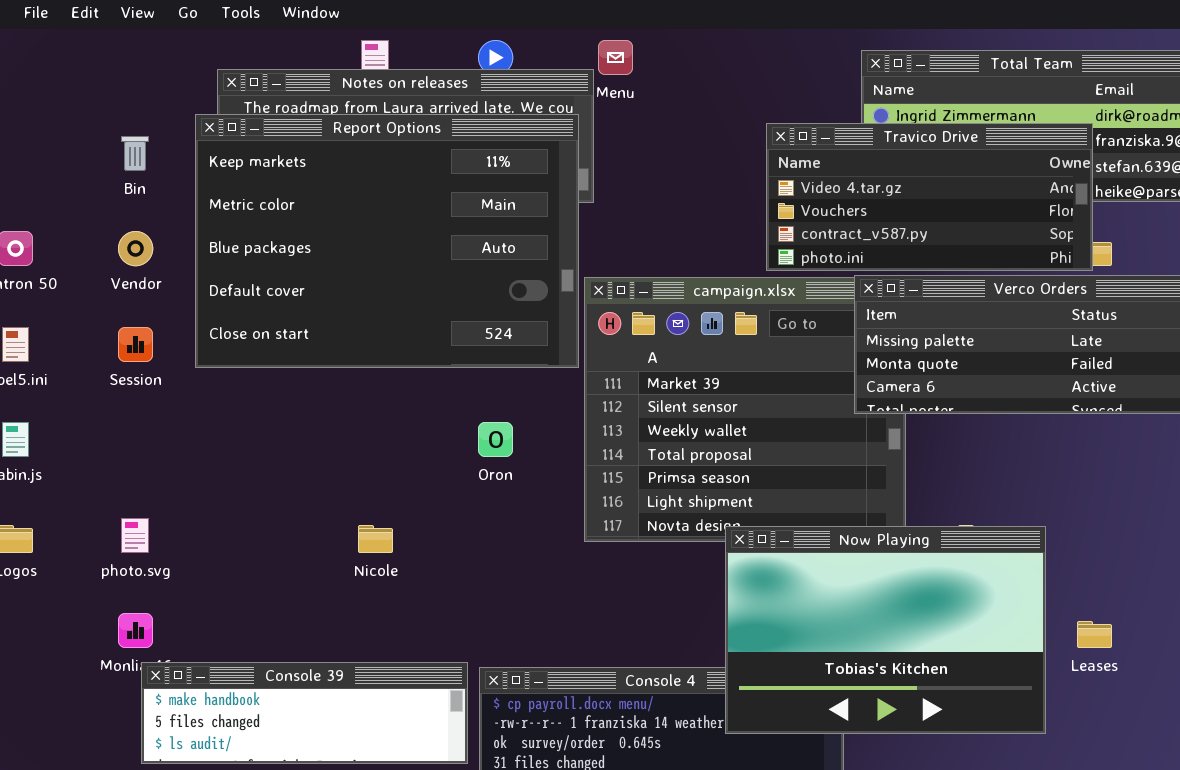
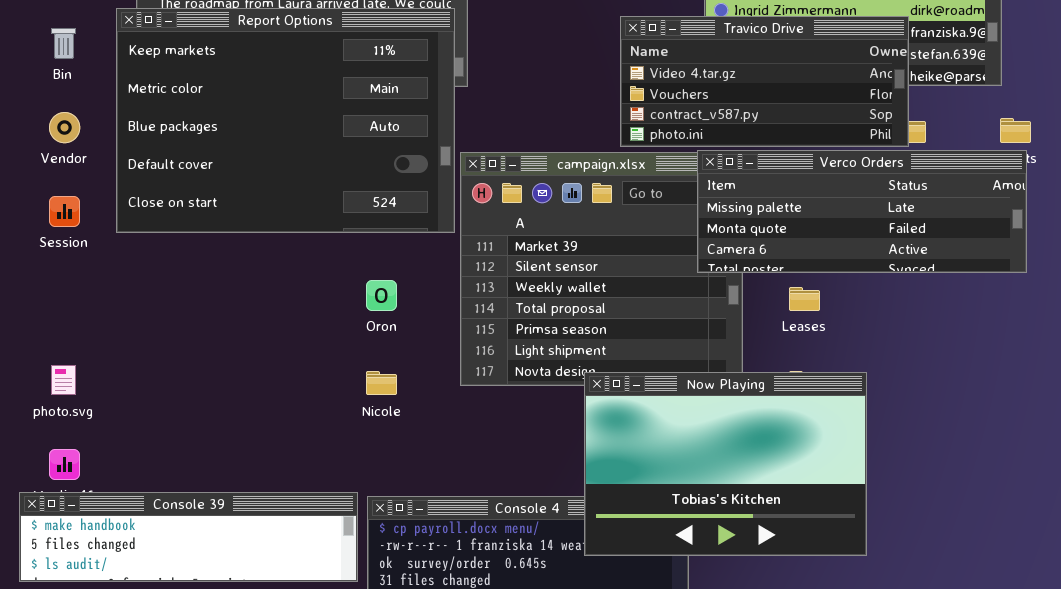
Nicole: [358,525,393,553] -> [366,371,397,395], moved
Leases: [1077,621,1112,648] -> [789,287,820,311], moved
Console 39: [141,662,468,764] -> [19,492,358,582], resized

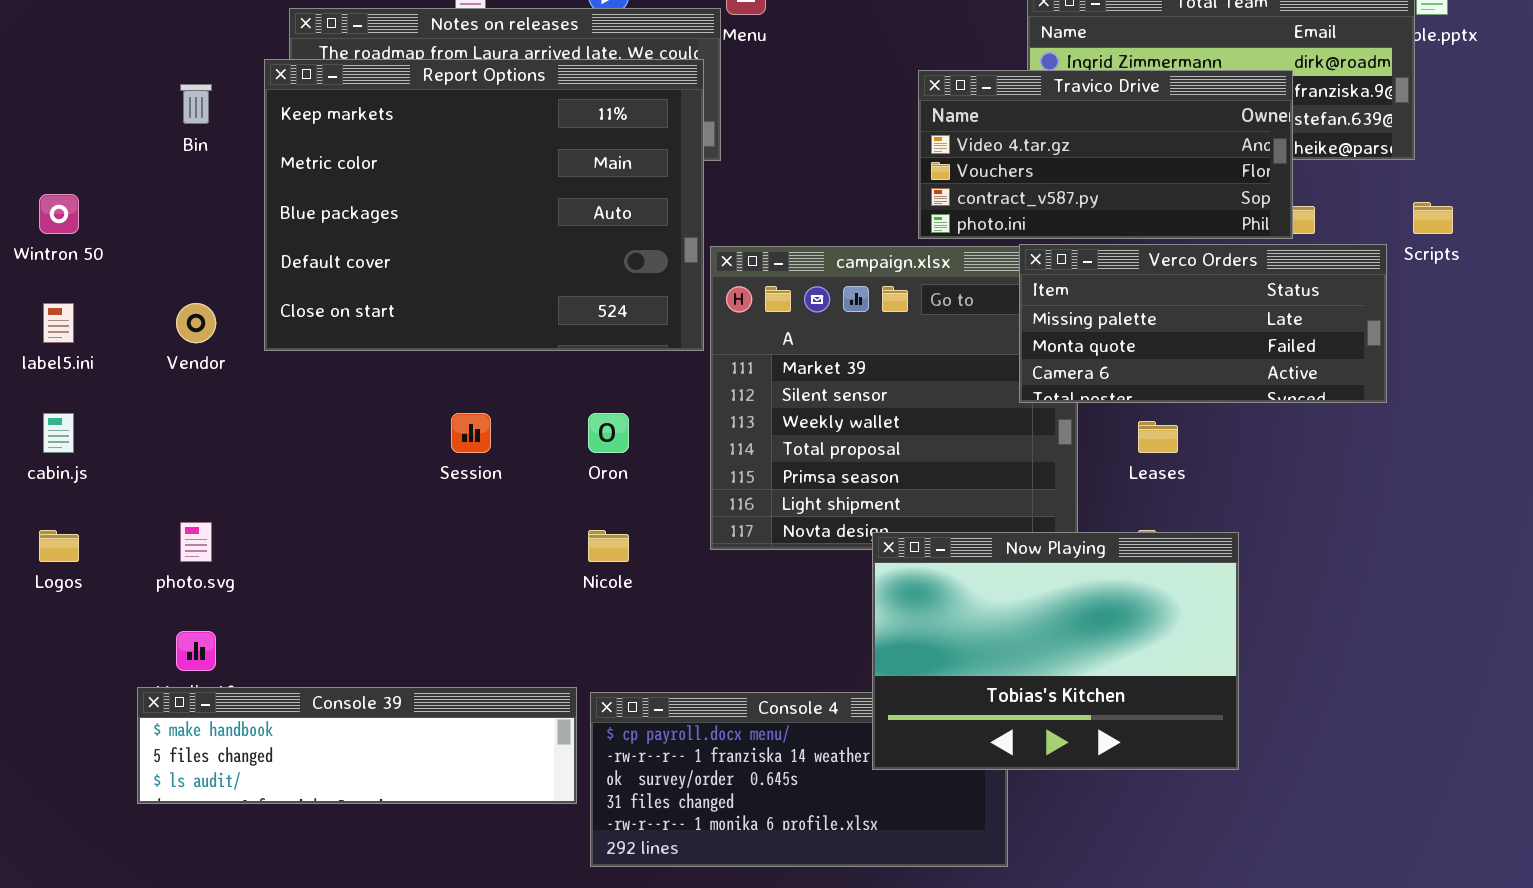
Vendor: [49,112,80,143] -> [176,303,216,343], moved
Verco Orders: [697,150,1027,273] -> [1019,244,1387,403], resized
Session: [49,196,80,227] -> [451,413,491,453], moved

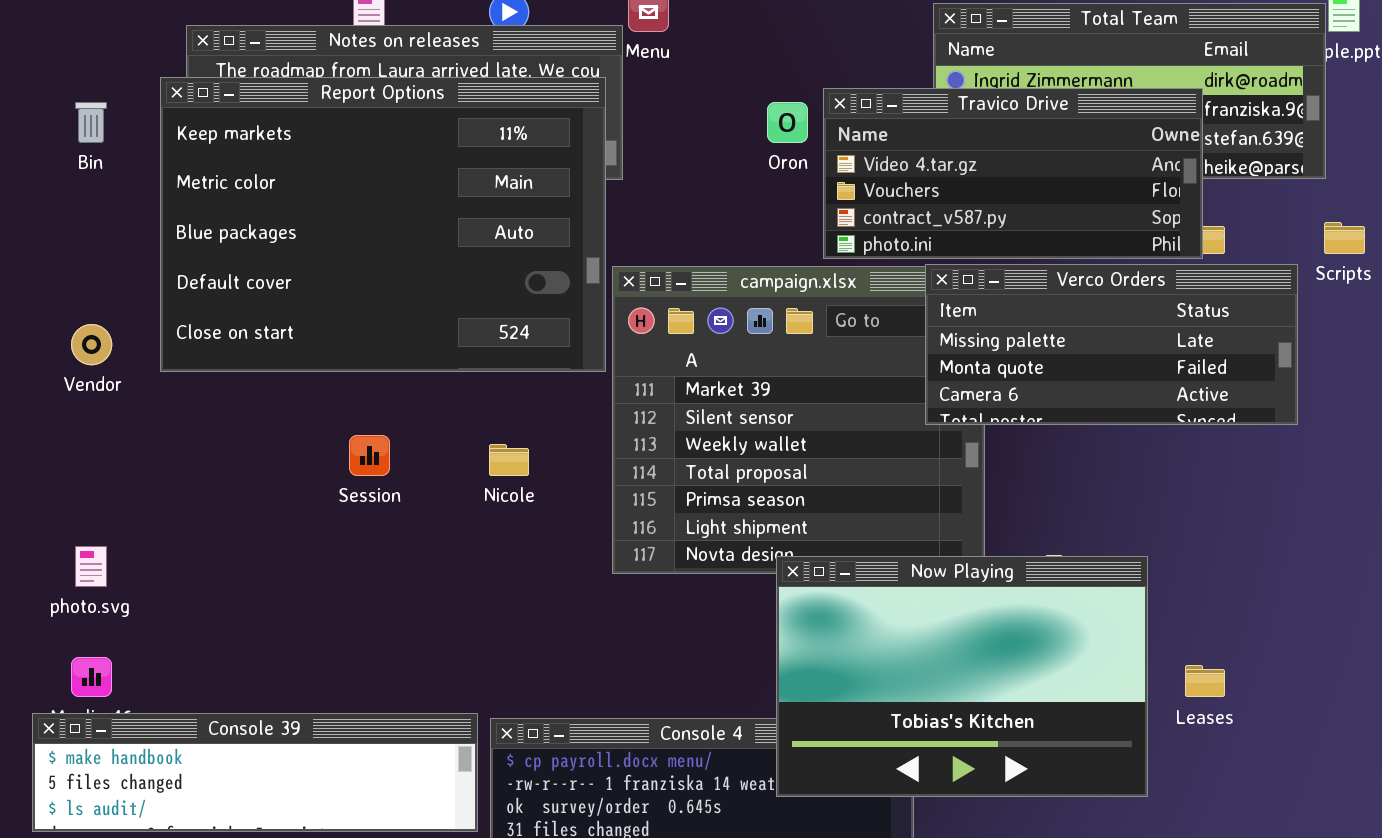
Oron: [588,413,629,453] -> [767,102,808,143], moved
Leases: [1138,421,1178,453] -> [1185,665,1225,697], moved
Nicole: [588,530,629,562] -> [489,444,529,476], moved

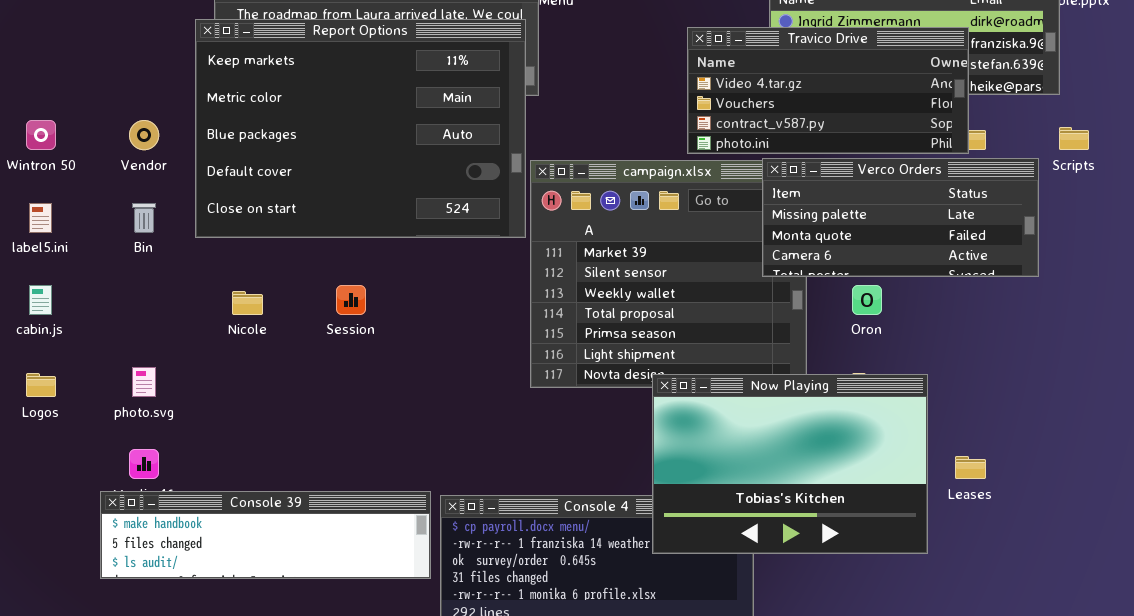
Bin: [75,102,107,143] -> [132,203,156,233], moved
Oron: [767,102,808,143] -> [852,285,882,315], moved
Vendor: [71,324,112,365] -> [129,120,159,150], moved
Nicole: [489,444,529,476] -> [232,291,263,315], moved

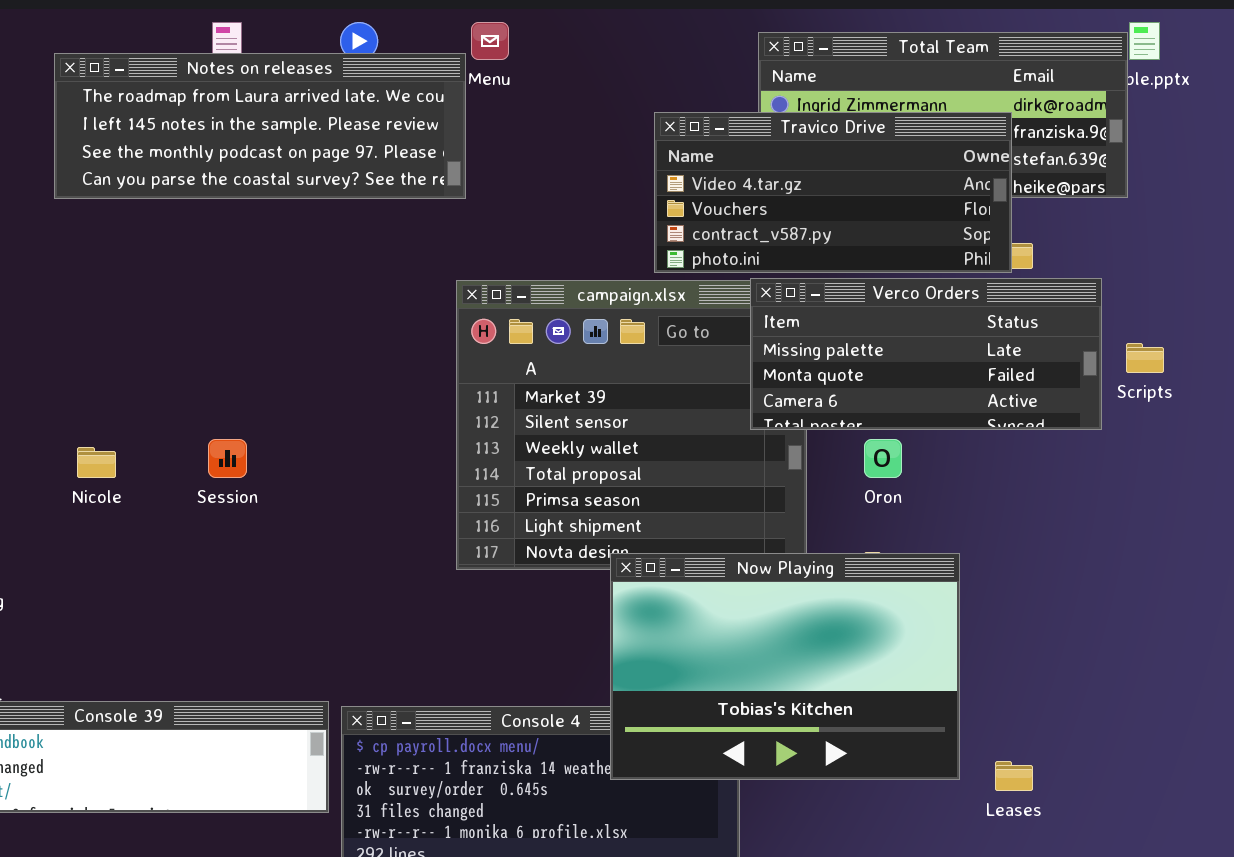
Report Options: [195,19,526,238] -> none, closed
Scripts: [1059,127,1089,150] -> [1126,343,1164,373], moved
Leases: [955,456,986,479] -> [995,761,1033,791], moved

